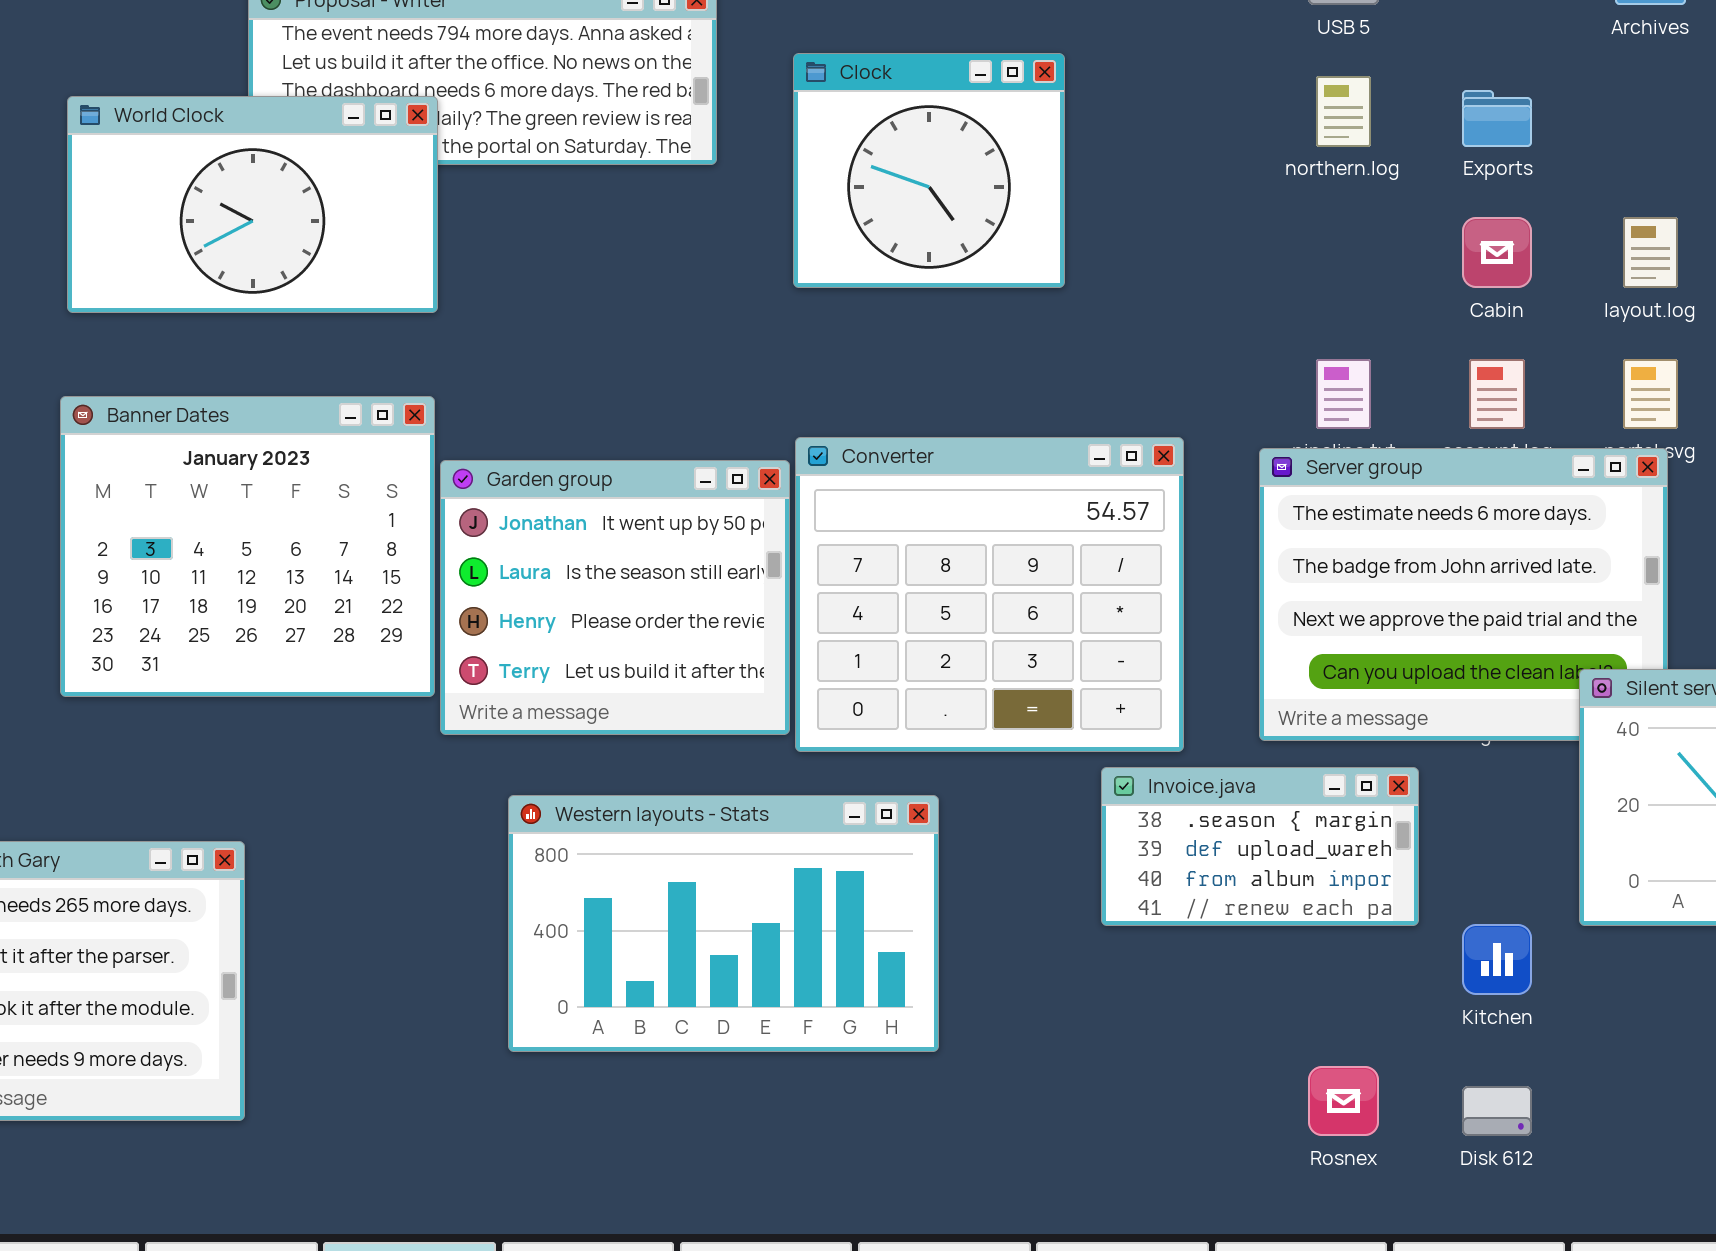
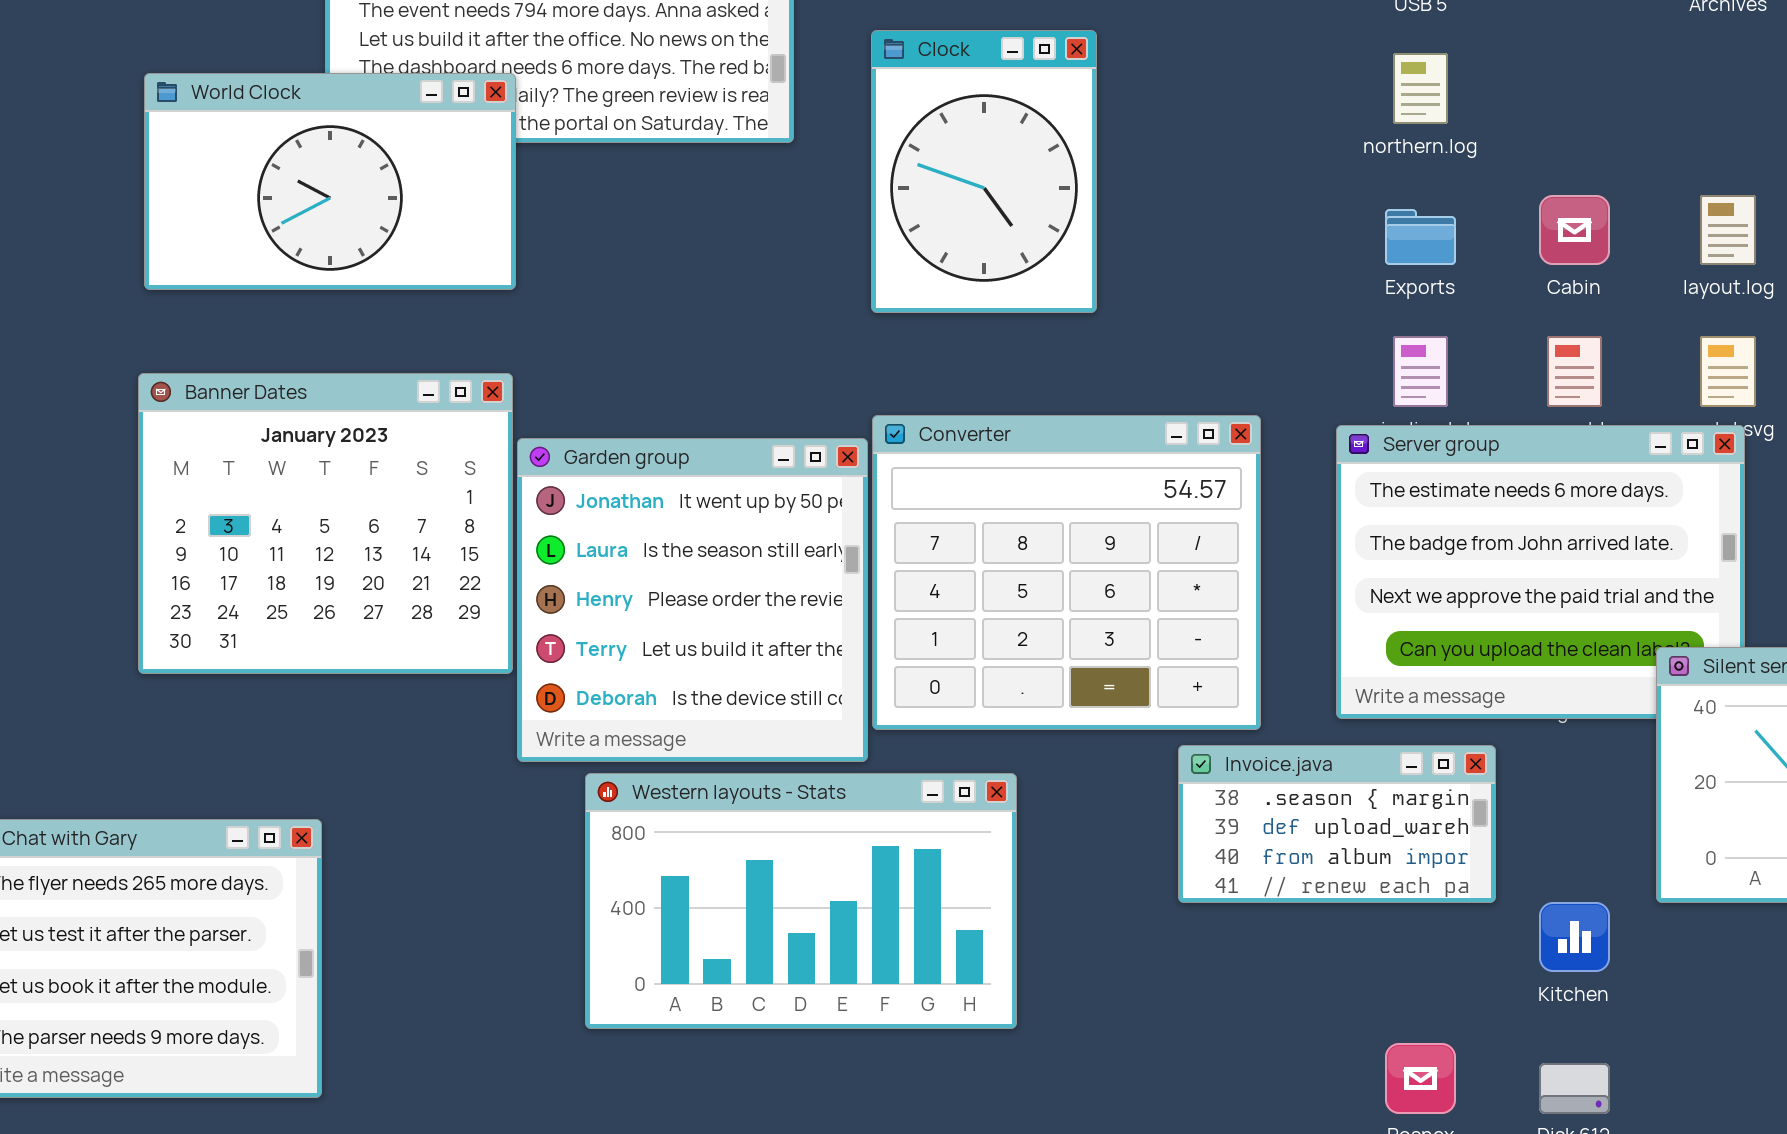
Clock: [793,53,1065,288] -> [871,30,1097,313], resized
Exports: [1462,90,1532,147] -> [1385,209,1456,265], moved
Garden group: [440,460,790,735] -> [517,438,868,762], resized

